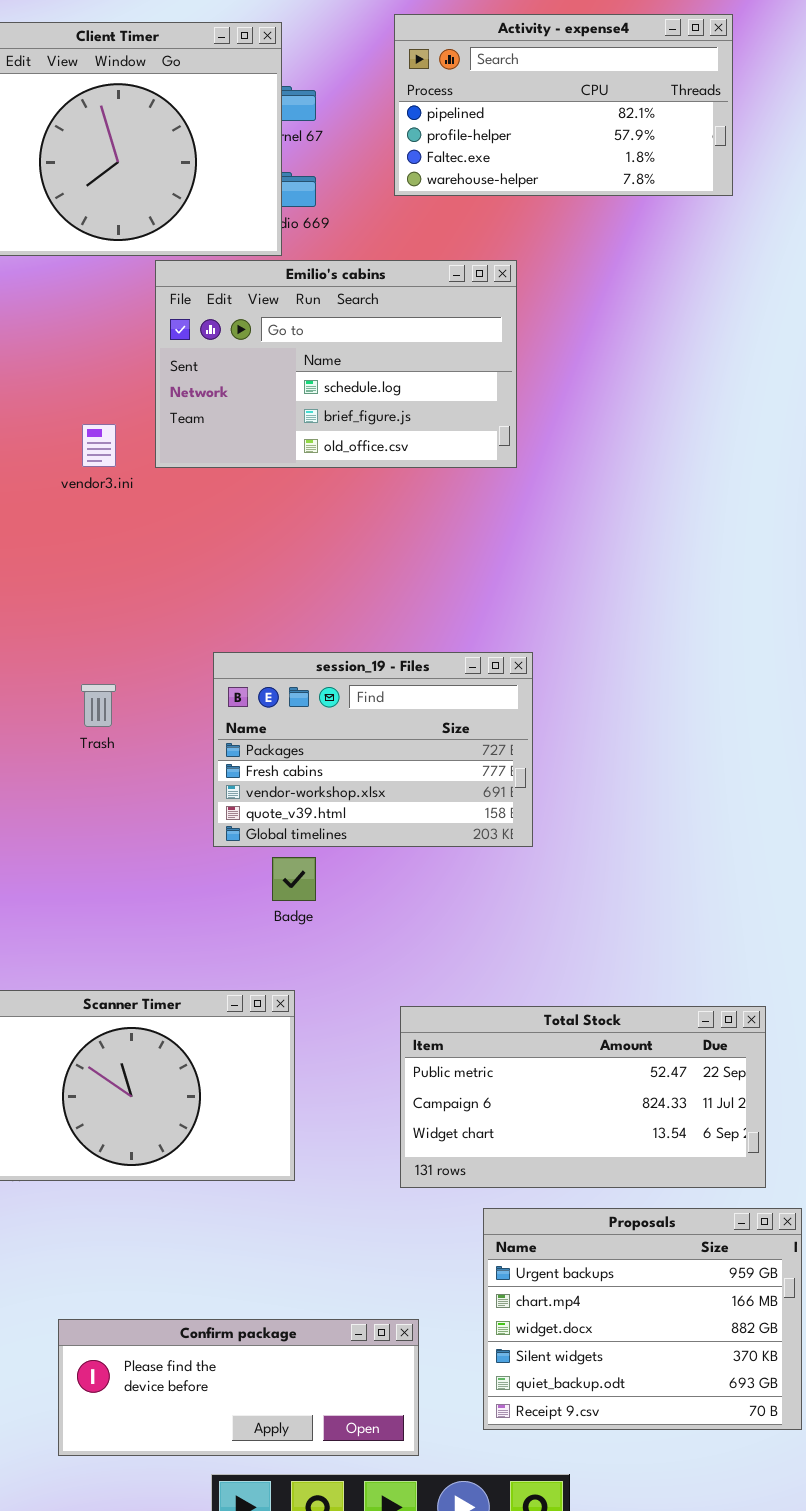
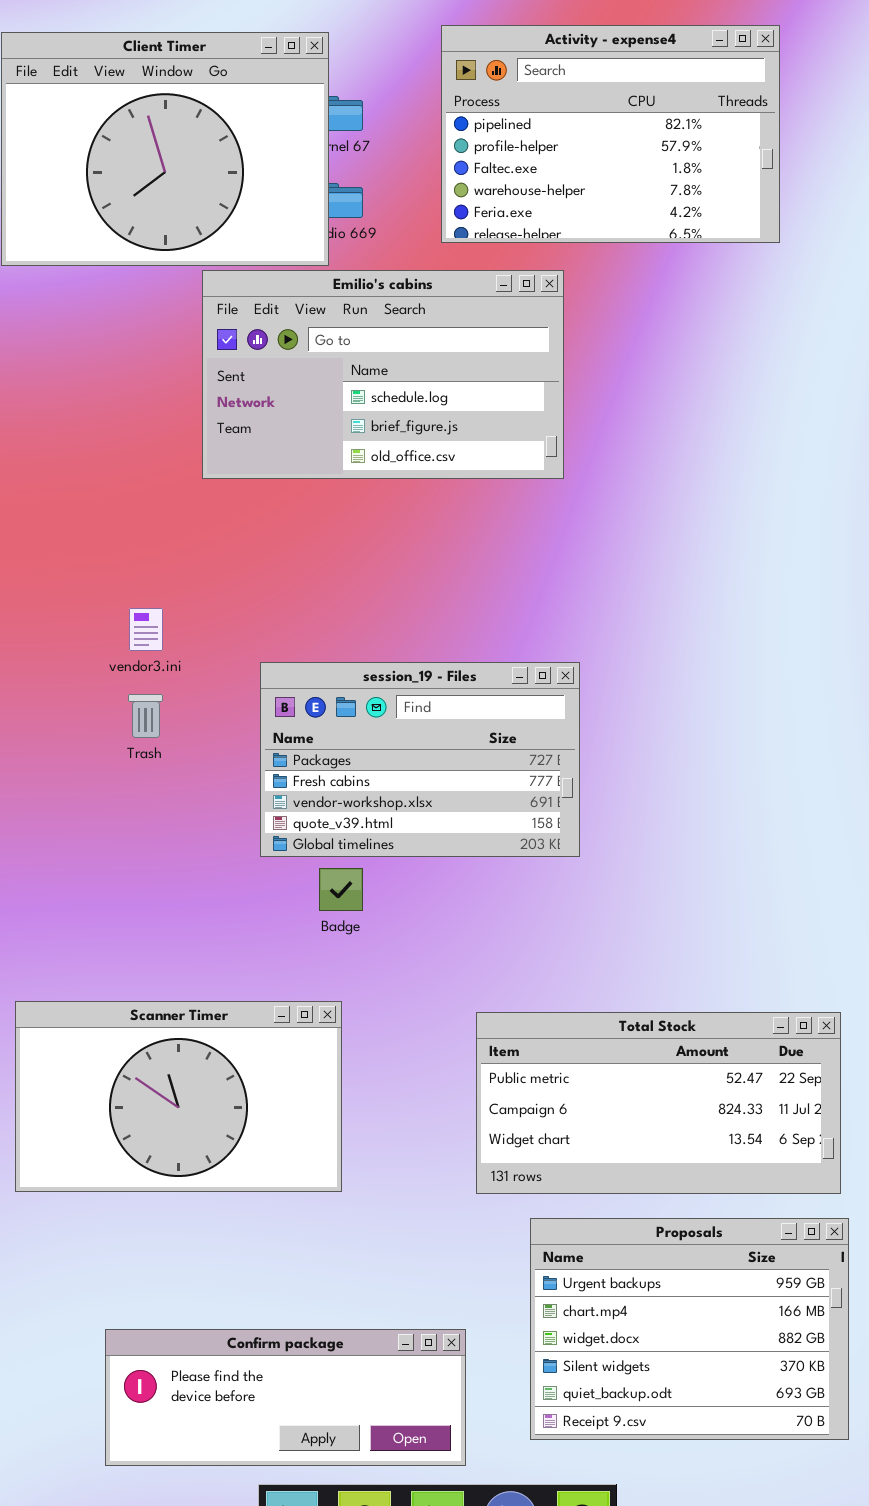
Activity - expense4: [394,14,733,196] -> [441,25,780,243], resized
vendor3.ini: [82,424,116,467] -> [129,608,163,651], moved
Total Stock: [400,1006,766,1188] -> [476,1012,841,1194], moved

